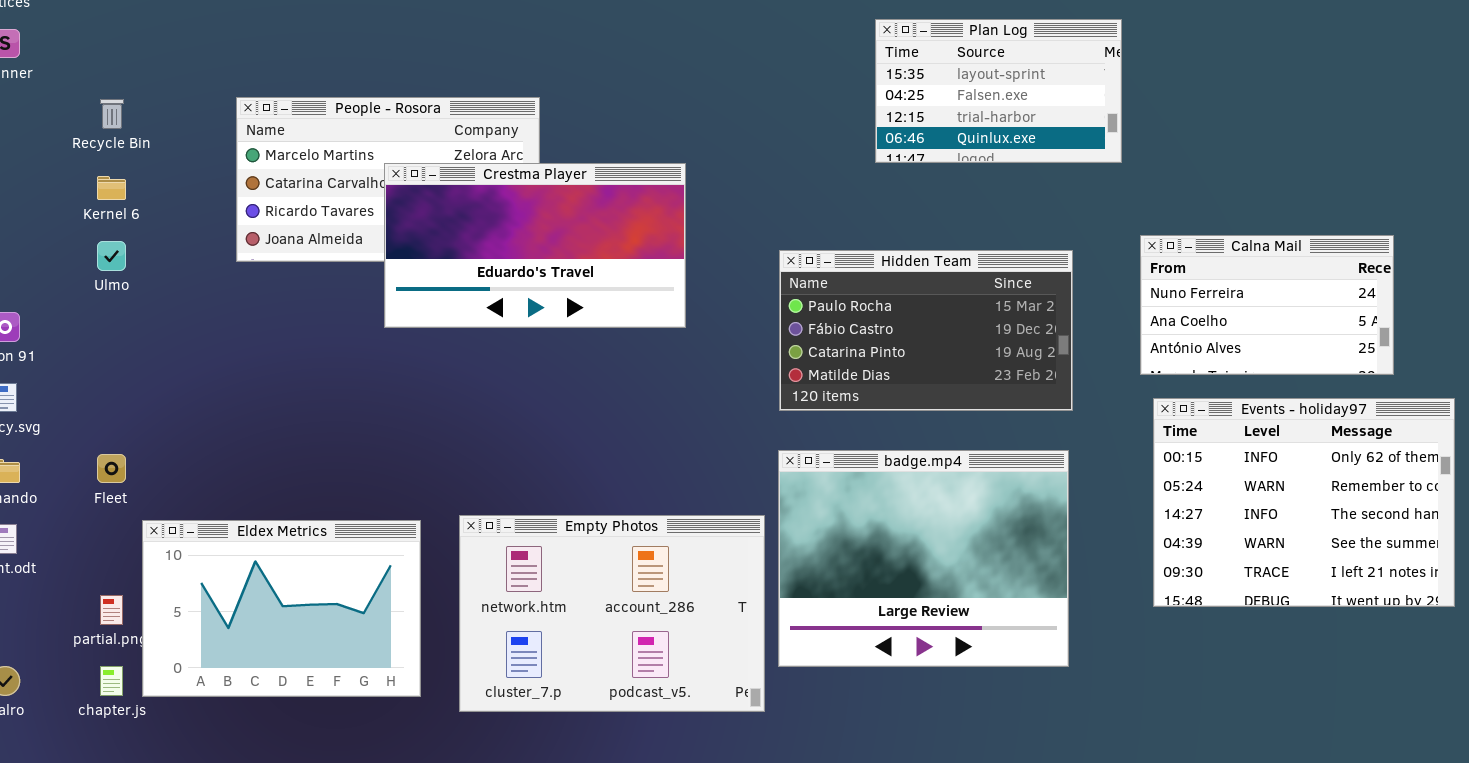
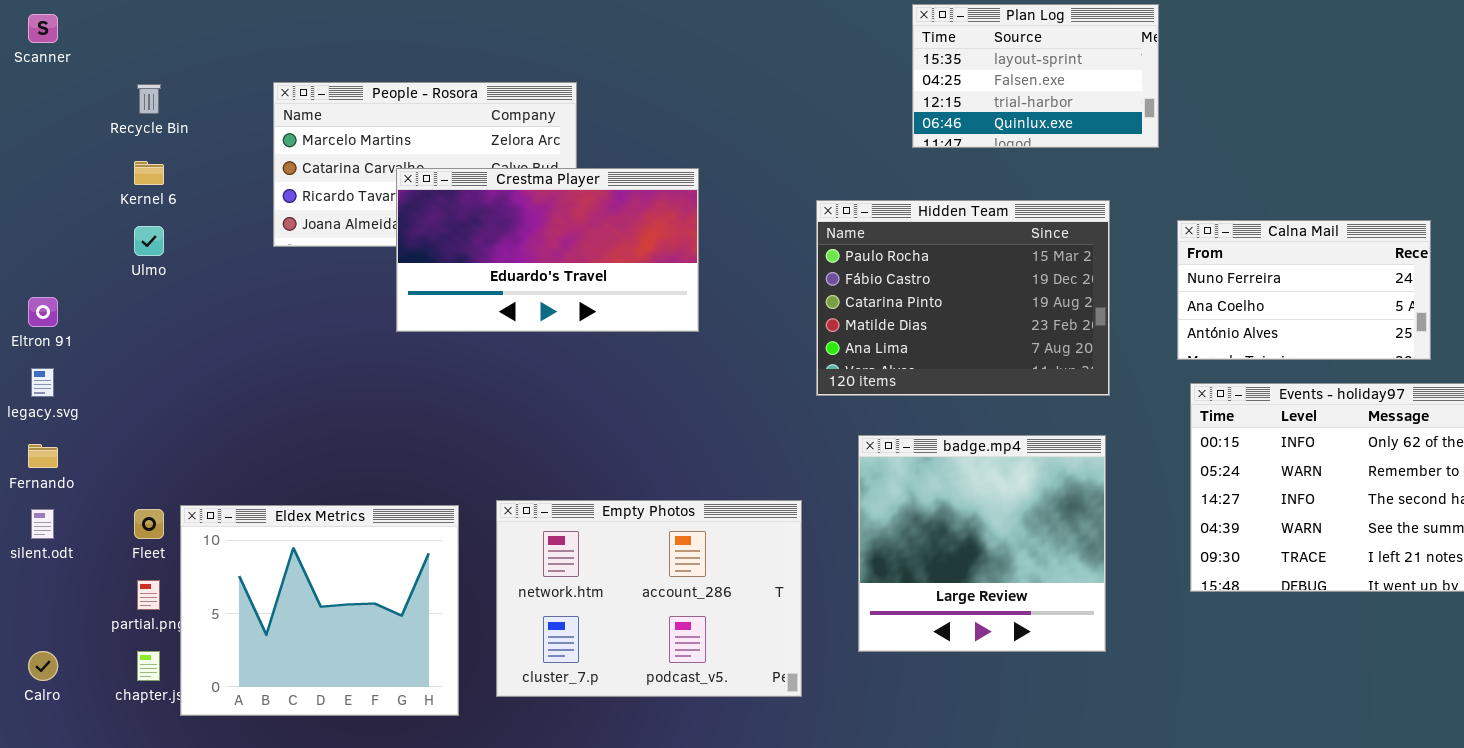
Crestma Player: [384,163,686,328] -> [396,168,699,332], moved
Hidden Team: [779,250,1073,411] -> [816,200,1110,396], resized
badge.mp4: [778,450,1069,667] -> [858,435,1106,652], resized
Fleet: [97,454,126,483] -> [134,509,164,539], moved
Eldex Metrics: [142,520,421,697] -> [180,505,459,716], resized

